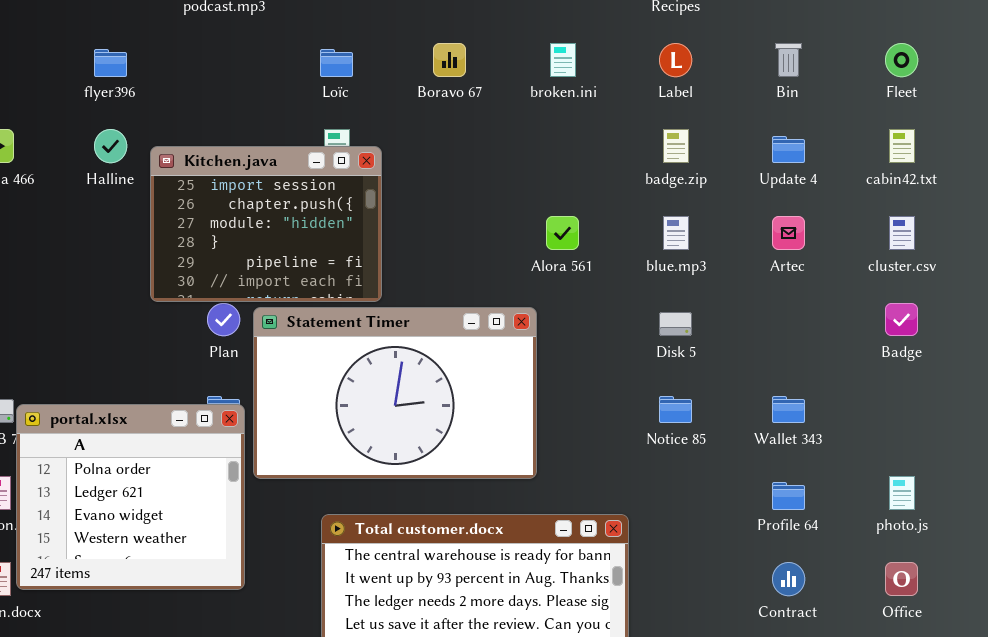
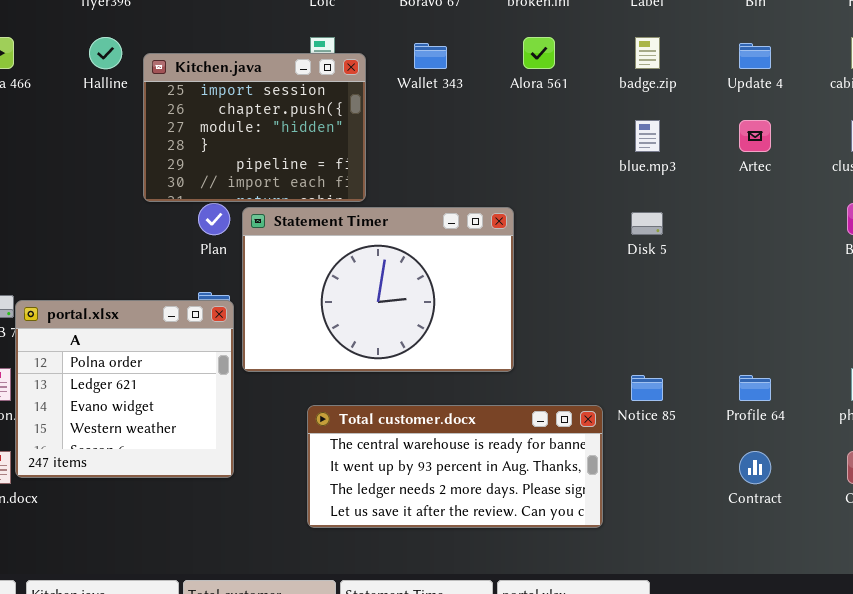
Alora 561: [546,216,579,250] -> [523,37,555,69], moved
Notice 85: [659,396,692,423] -> [631,375,663,401], moved
Wallet 343: [772,396,805,423] -> [414,43,447,69], moved

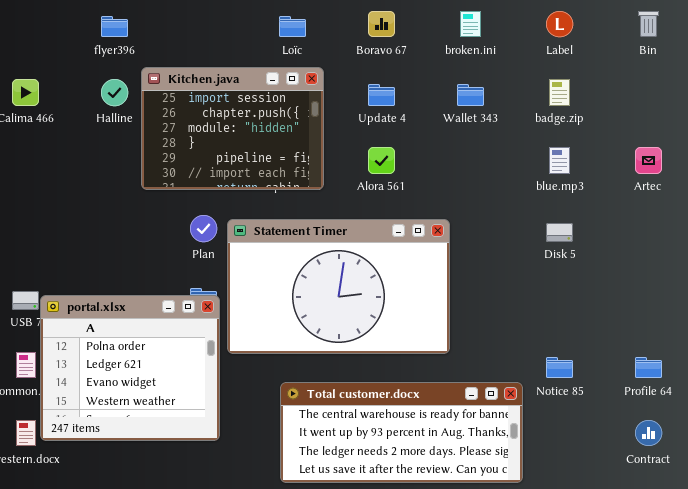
Alora 561: [523,37,555,69] -> [368,147,395,174], moved
Wallet 343: [414,43,447,69] -> [457,84,484,106], moved
Update 4: [739,43,771,69] -> [368,84,395,106], moved
Kitchen.java: [143,53,366,202] -> [141,67,324,190], moved

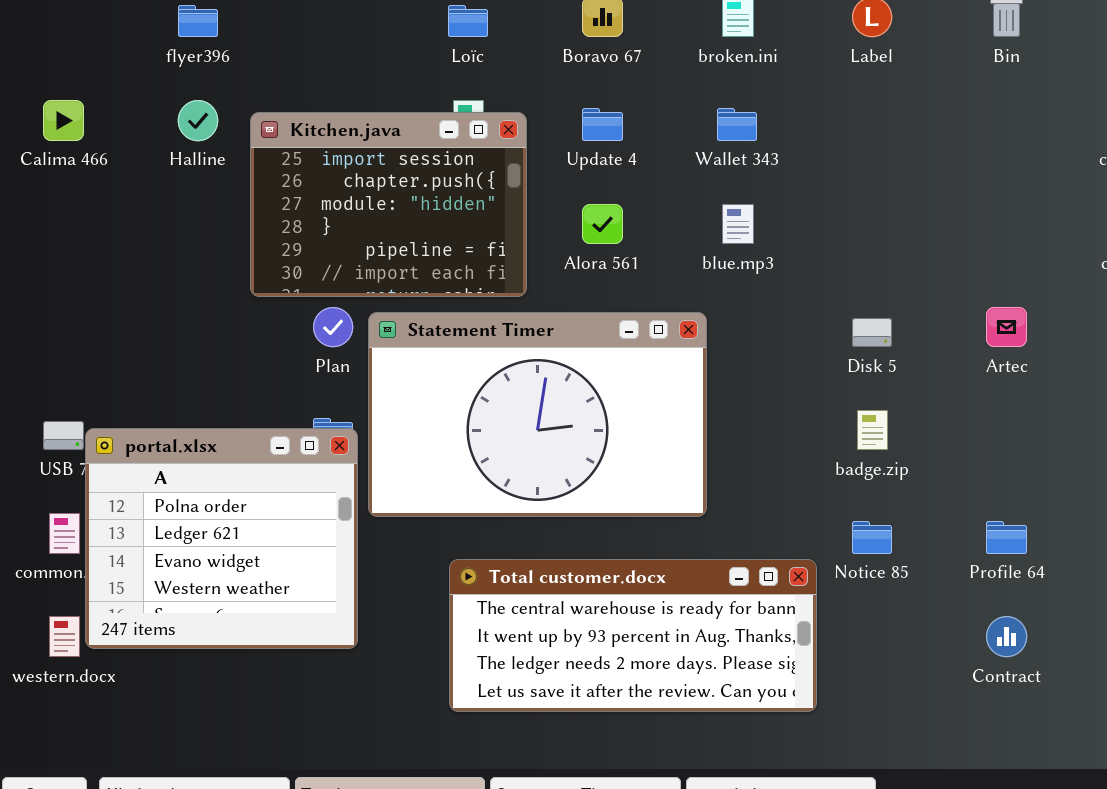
Kitchen.java: [141,67,324,190] -> [250,112,527,297], moved
badge.zip: [549,79,570,106] -> [857,410,888,450], moved
blue.mp3: [549,147,570,174] -> [722,204,754,244], moved
Artec: [635,147,662,174] -> [986,307,1027,347], moved

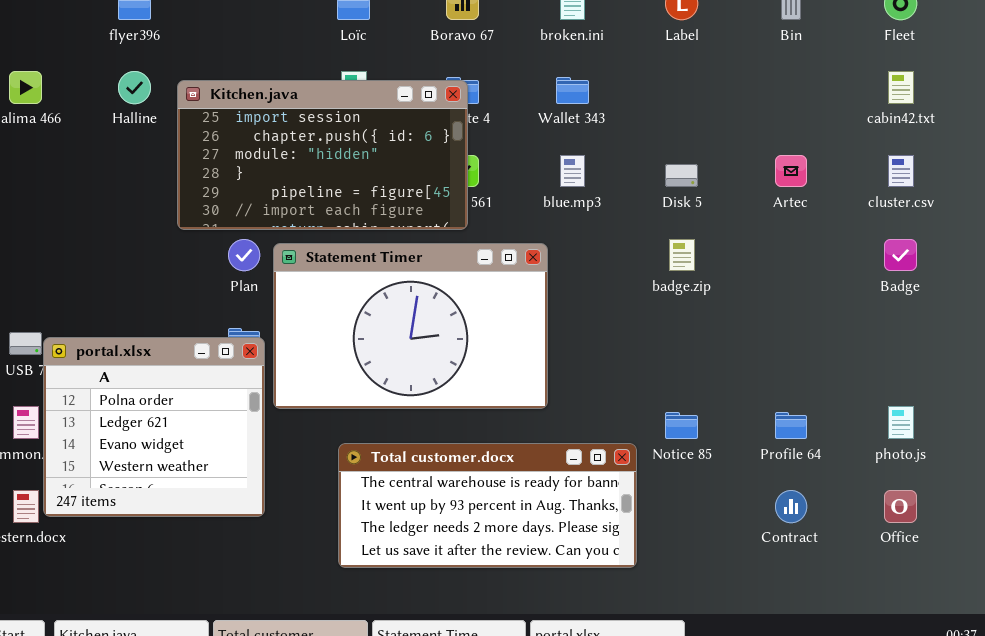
Kitchen.java: [250,112,527,297] -> [177,80,468,230], resized
Artec: [986,307,1027,347] -> [775,155,807,187], moved
Disk 5: [852,318,892,347] -> [665,164,698,187], moved
badge.zip: [857,410,888,450] -> [669,239,695,271], moved

